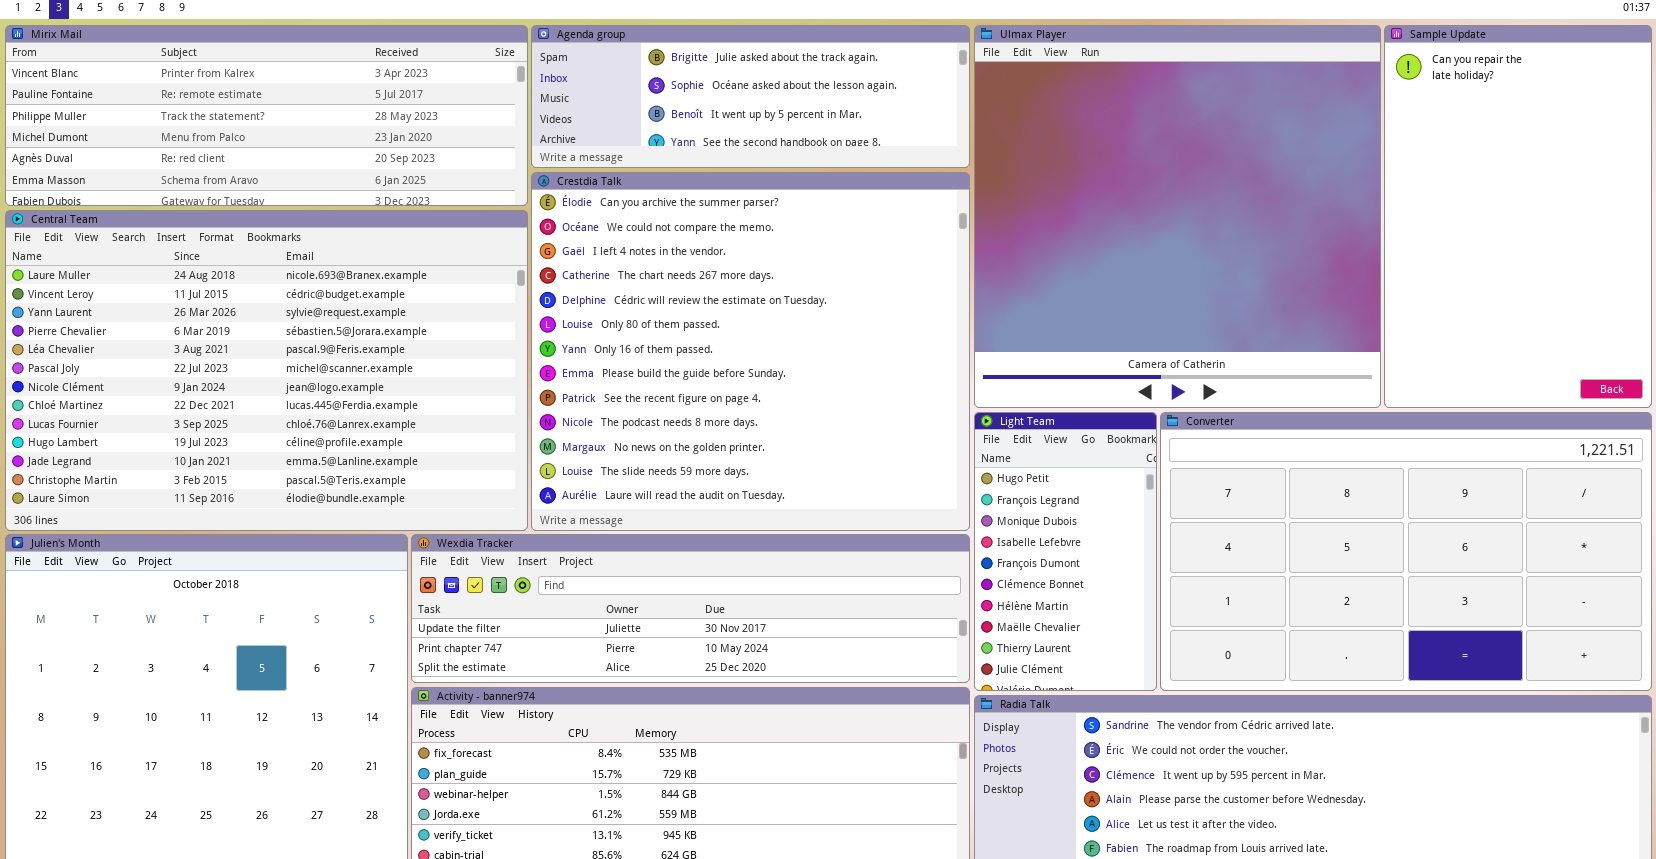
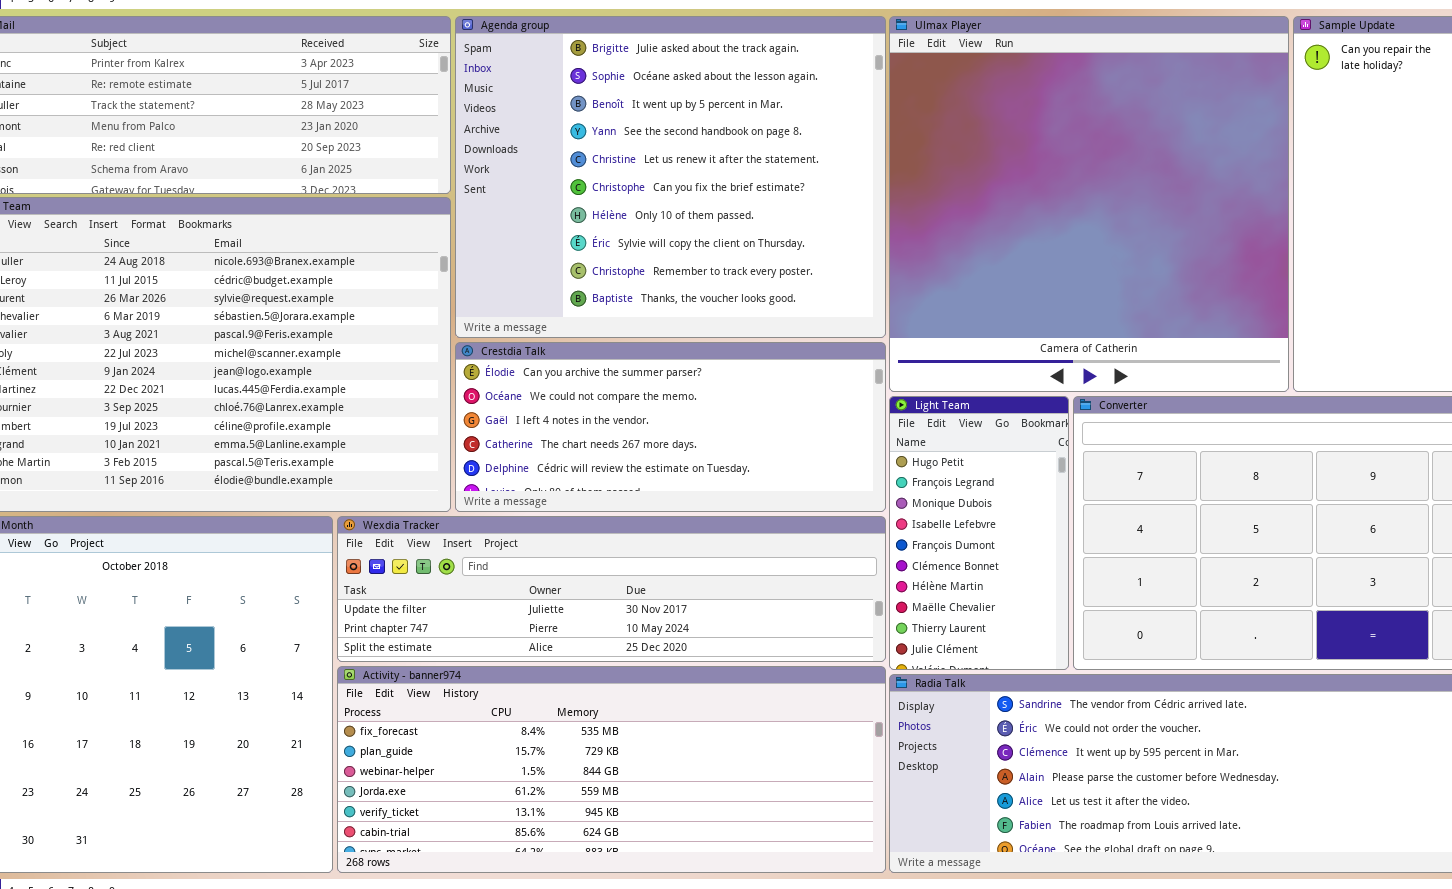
Agenda group: [531,25,970,168] -> [455,16,886,338], resized
Crestdia Talk: [531,172,970,531] -> [455,342,886,512], resized

